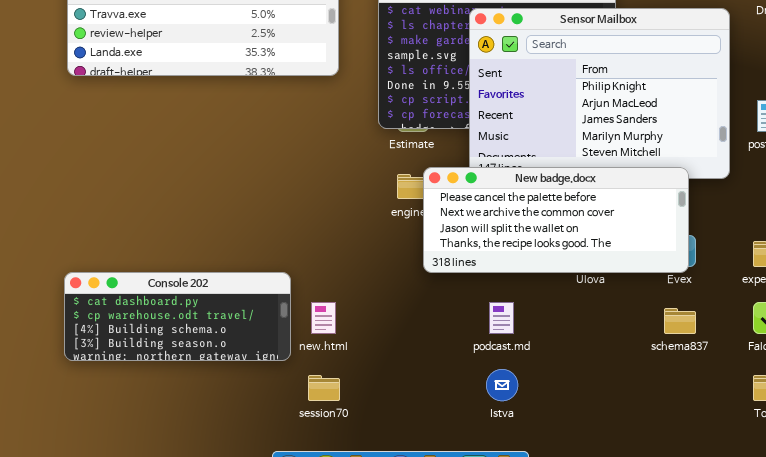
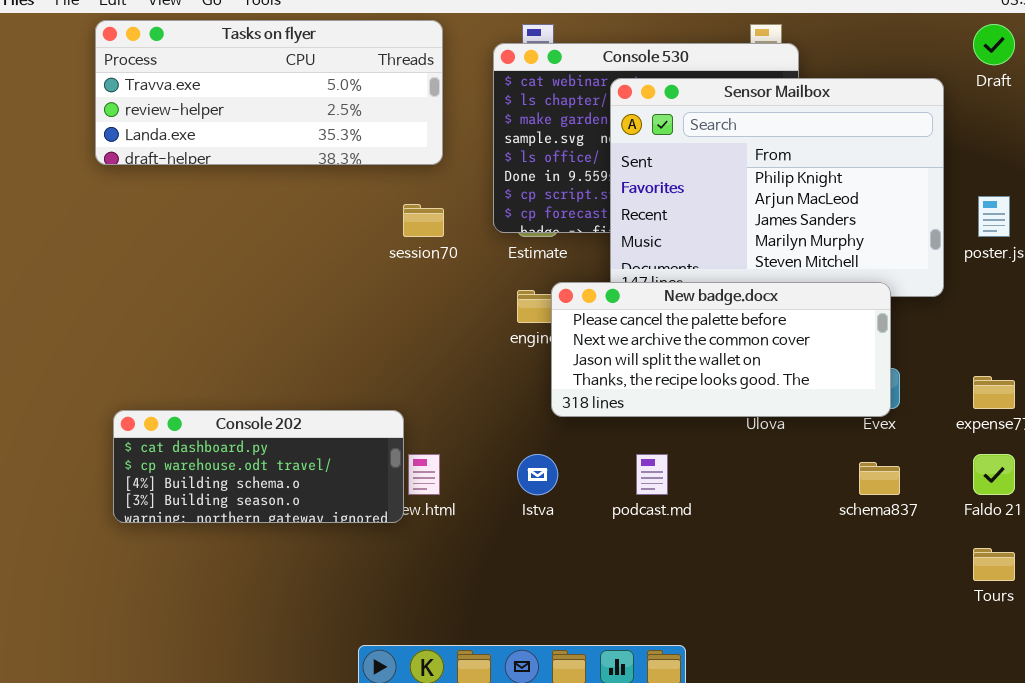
Console 202: [64,272,291,361] -> [113,410,404,523], moved
Istva: [486,369,518,401] -> [517,454,558,495], moved
session70: [308,375,340,401] -> [403,204,444,237], moved

